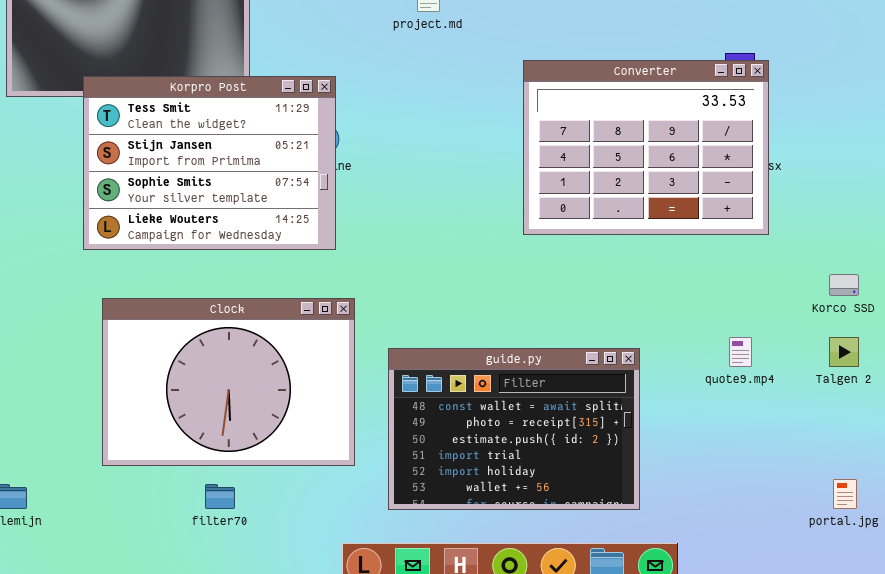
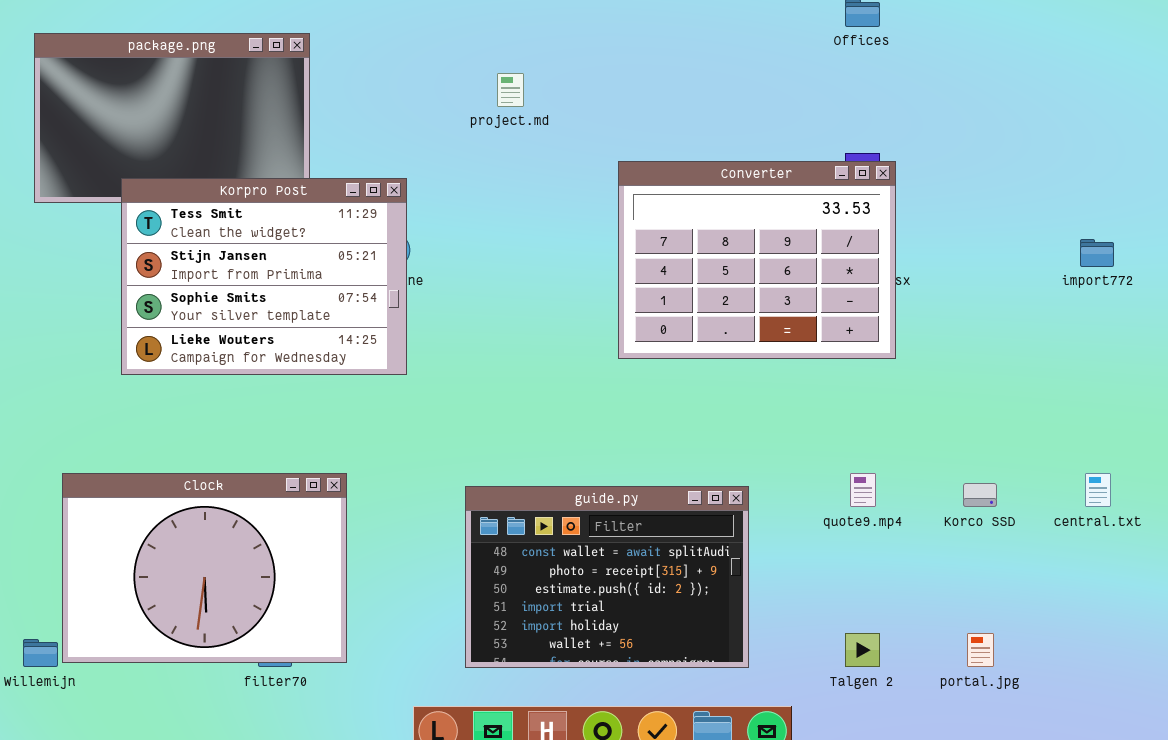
Korco SSD: [829,274,859,296] -> [963,483,997,507], moved
Clock: [102,298,355,466] -> [62,473,347,663], moved
Talgen 2: [829,337,859,367] -> [845,633,880,667], moved

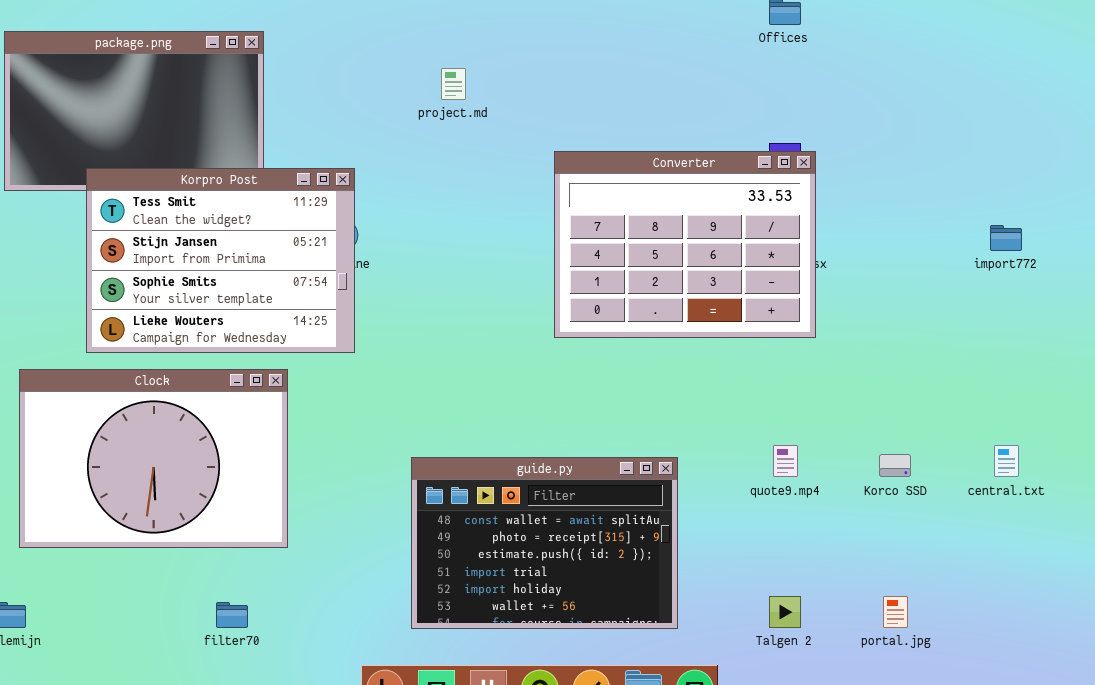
Clock: [62,473,347,663] -> [19,369,288,548], moved

